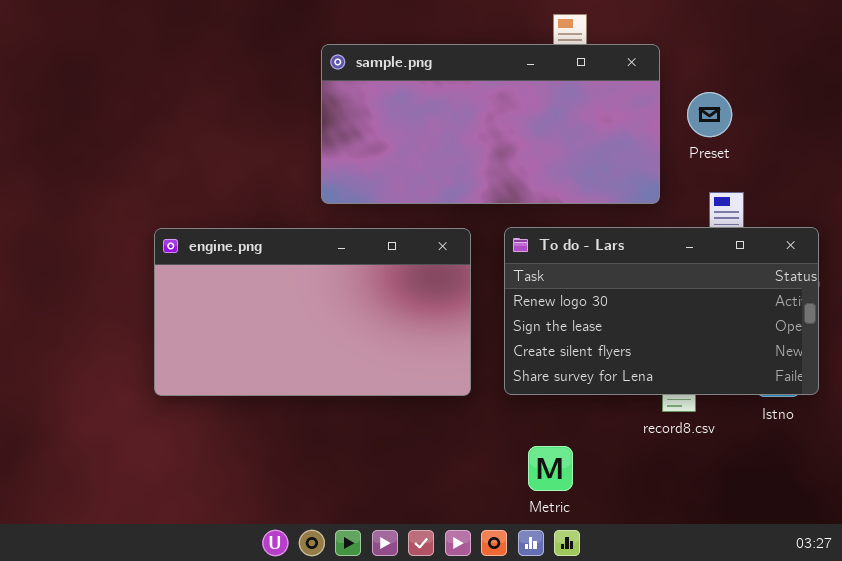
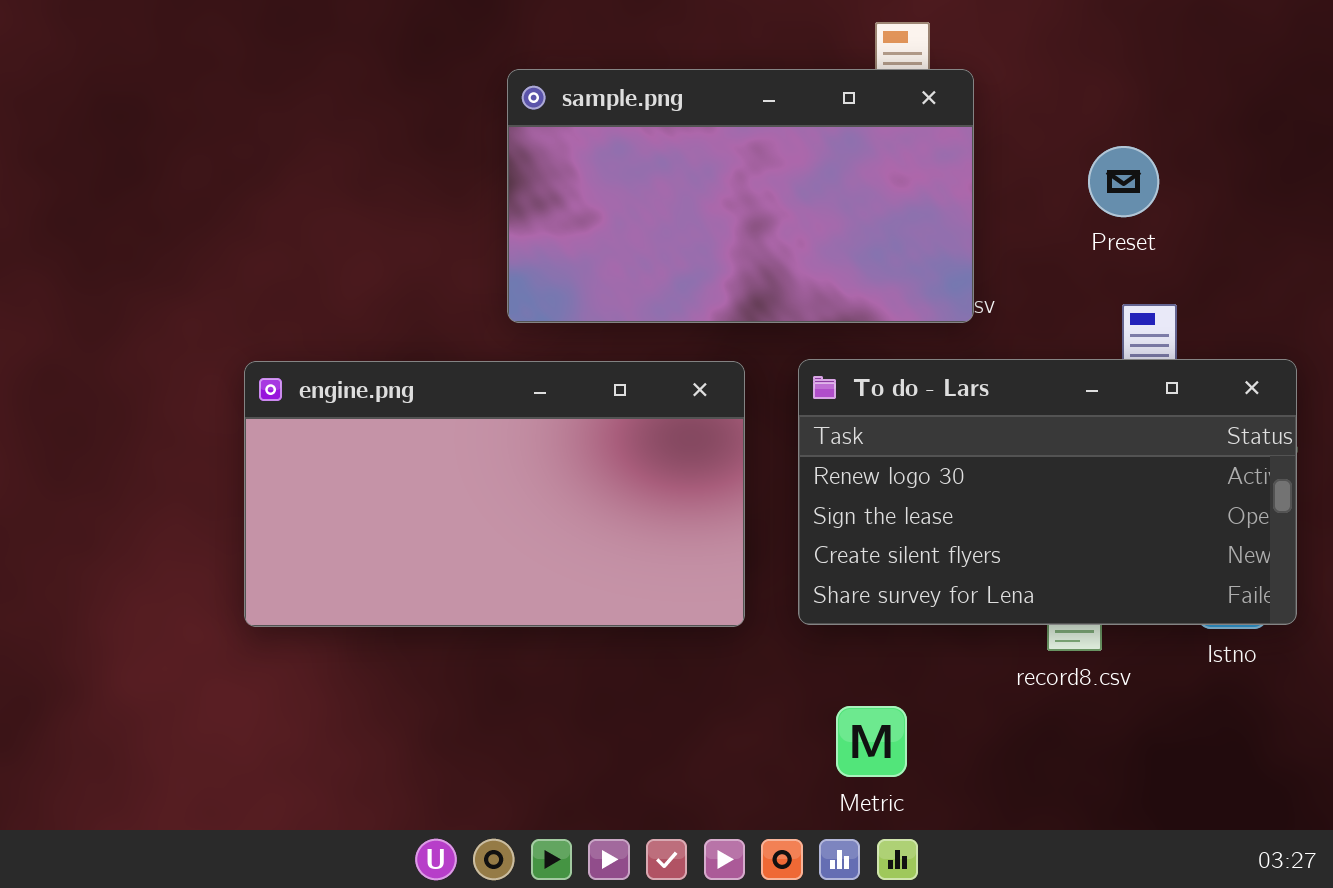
sample.png: [321,44,660,204] -> [507,69,974,323], resized

